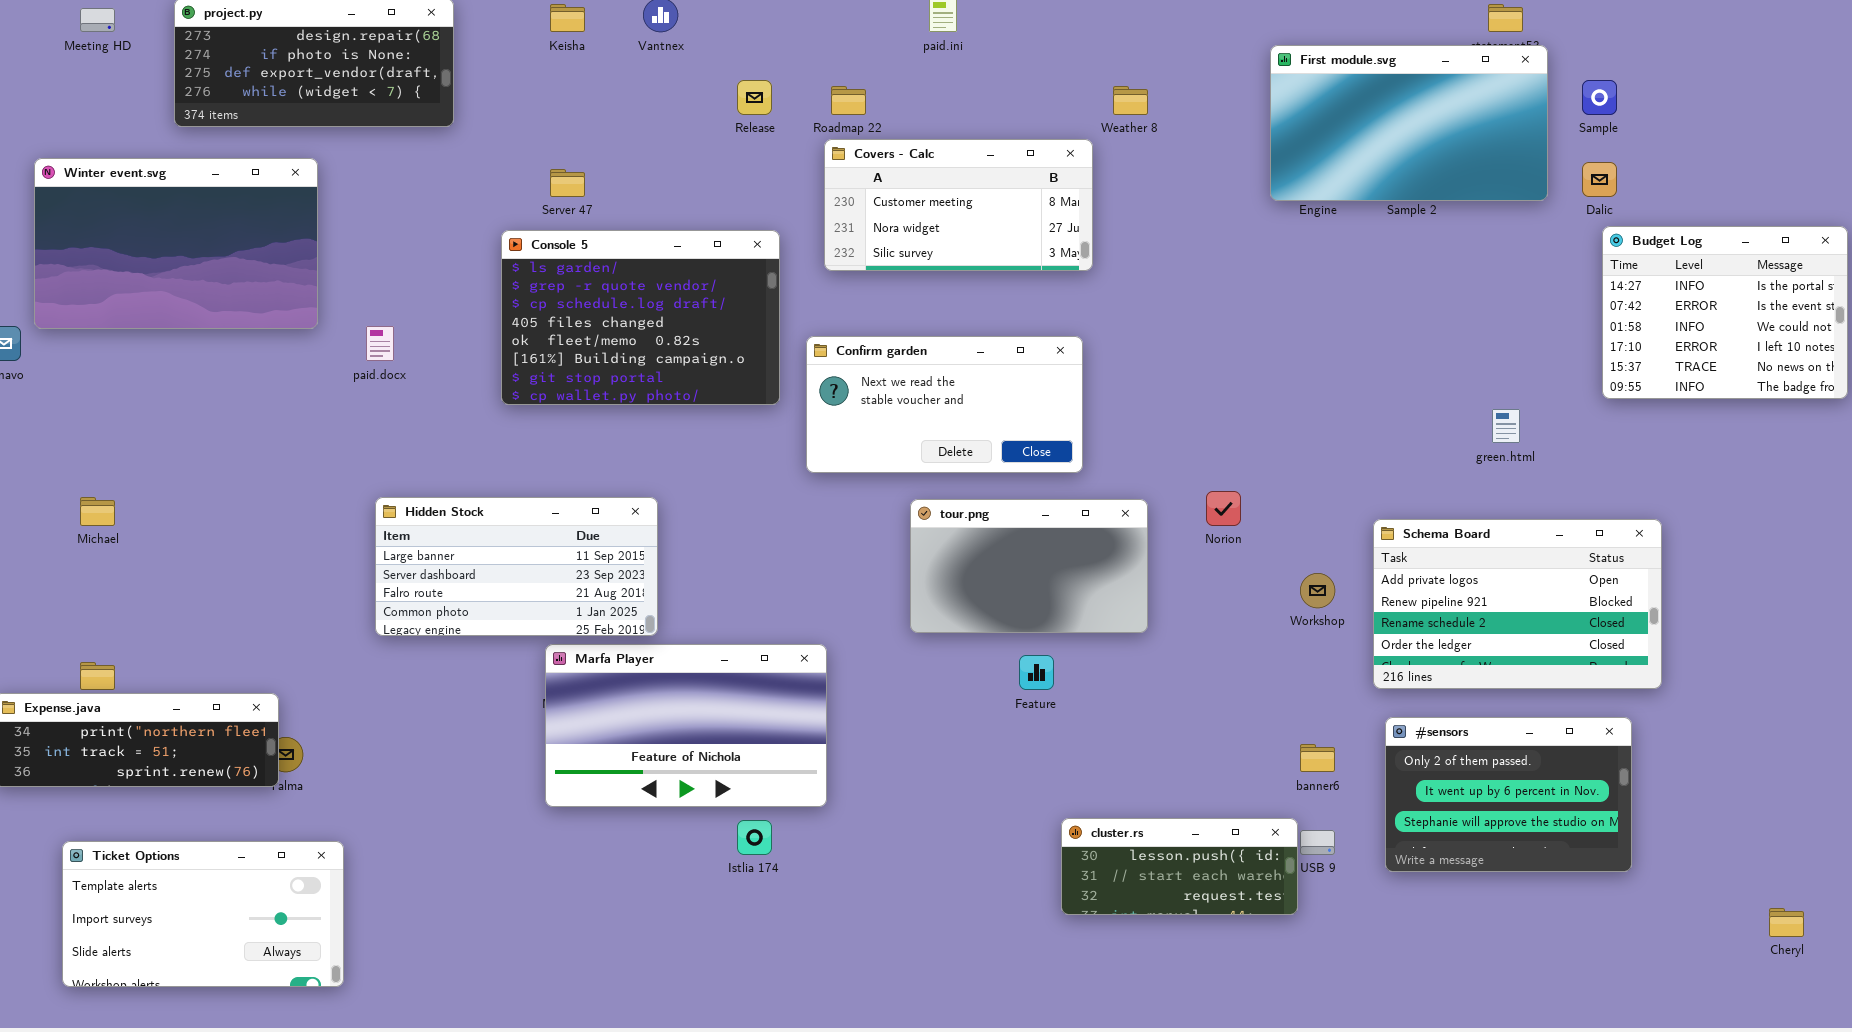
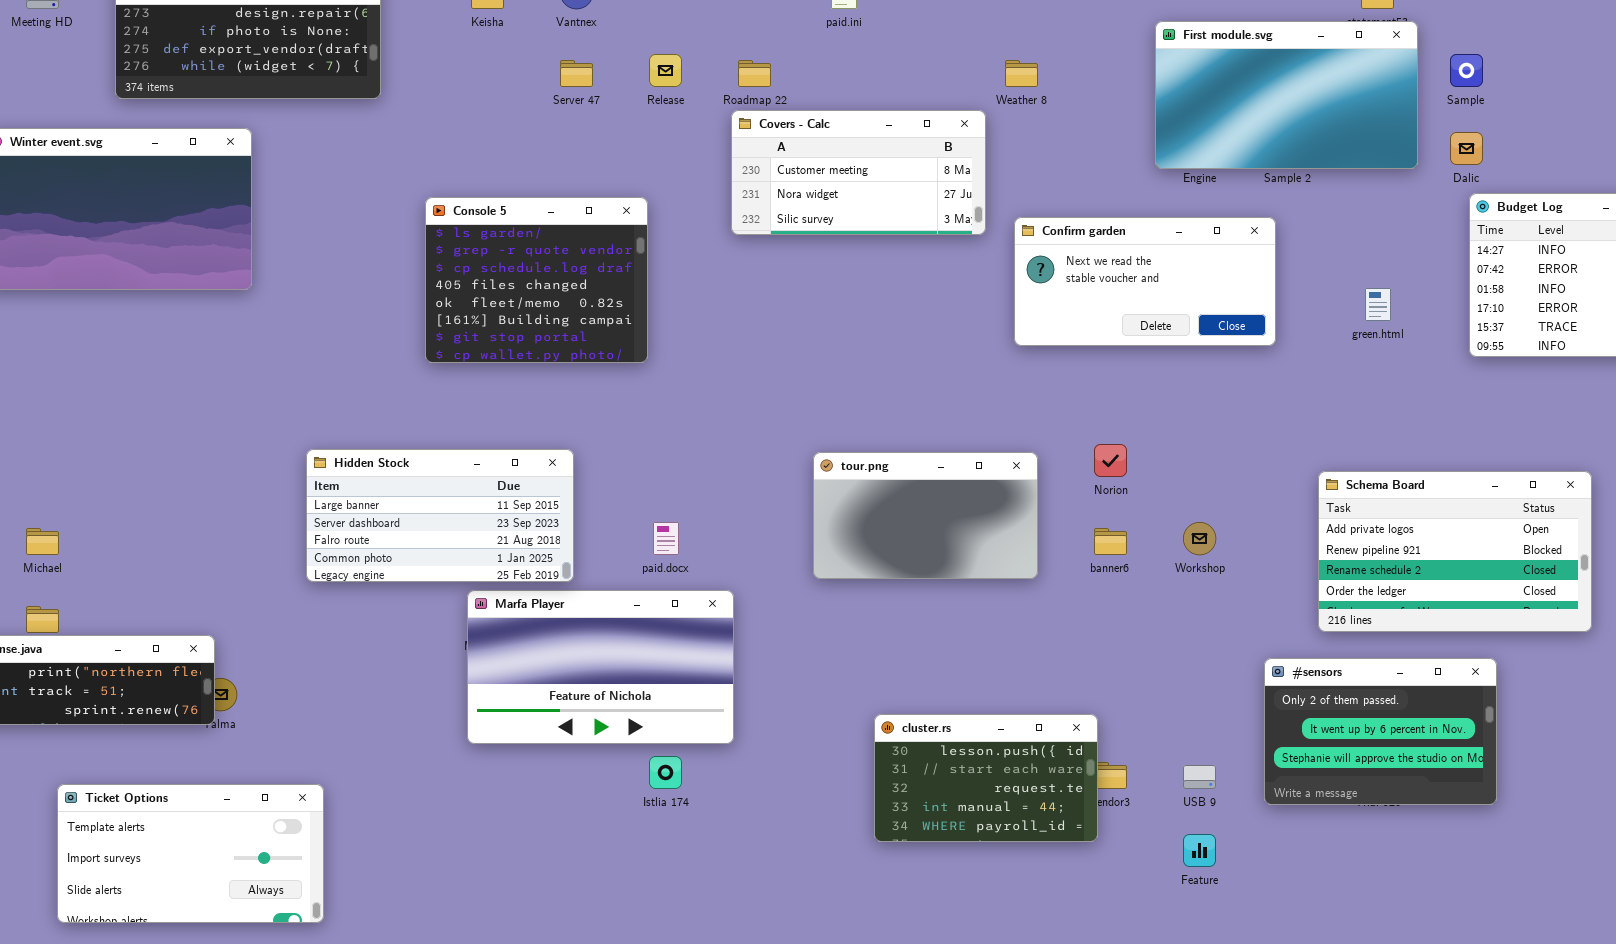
Server 47: [550,169,585,197] -> [560,60,593,87], moved
Console 5: [501,230,780,405] -> [425,197,648,363], resized
paid.docx: [366,326,394,361] -> [653,522,679,555], moved
Confirm garden: [806,336,1083,473] -> [1014,217,1276,346], moved
green.html: [1492,409,1520,443] -> [1365,288,1391,321], moved
Michael: [80,497,115,526] -> [26,528,59,555], moved
Schema Board: [1373,519,1662,689] -> [1318,471,1592,632], moved
Feature: [1019,655,1054,690] -> [1183,834,1216,867], moved
banner6: [1300,744,1335,772] -> [1094,528,1127,555], moved
cluster.rs: [1061,818,1298,915] -> [874,714,1098,842], moved, resized
Ticket Options: [62,841,344,987] -> [57,784,324,923], moved

